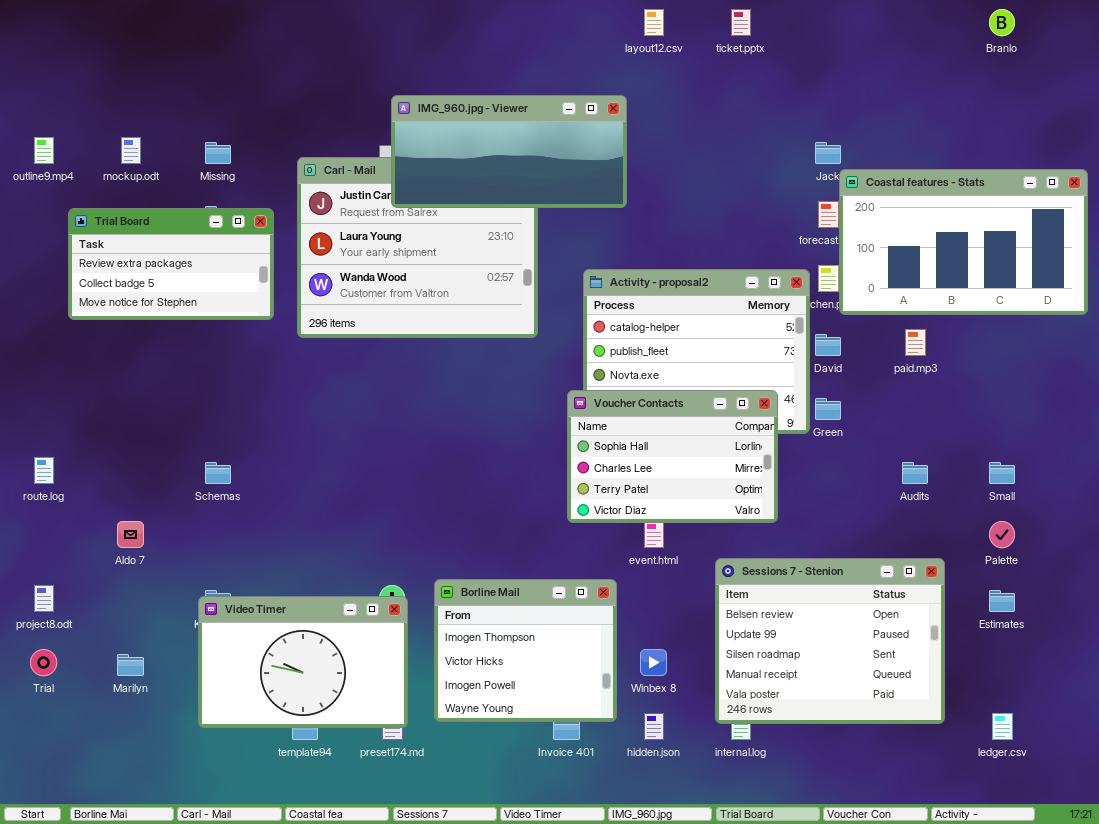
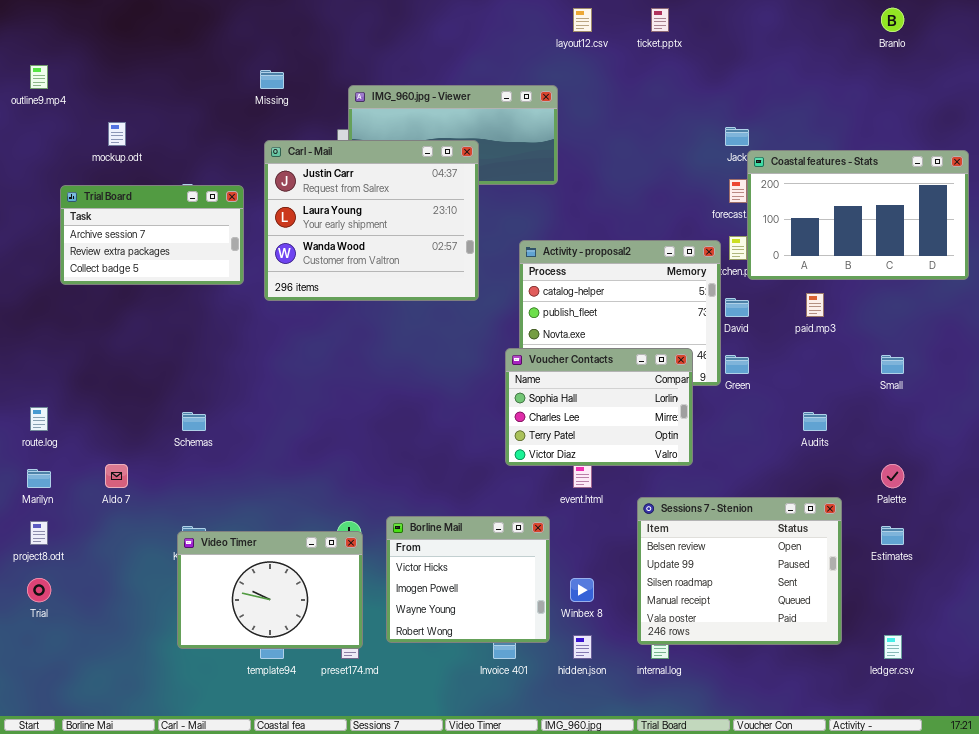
outline9.mp4: [34,137,54,164] -> [30,65,48,89], moved
Missing: [205,142,231,164] -> [260,70,284,89], moved
Carl - Mail: [297,157,538,338] -> [264,140,479,301], raised
Trial Board: [68,208,274,320] -> [60,185,244,285], scrolled up 1 row
Small: [989,462,1015,484] -> [881,355,904,374], moved
Borline Mail: [434,579,617,722] -> [386,516,550,643], scrolled down 1 row
Marilyn: [117,654,144,676] -> [27,469,51,488], moved

